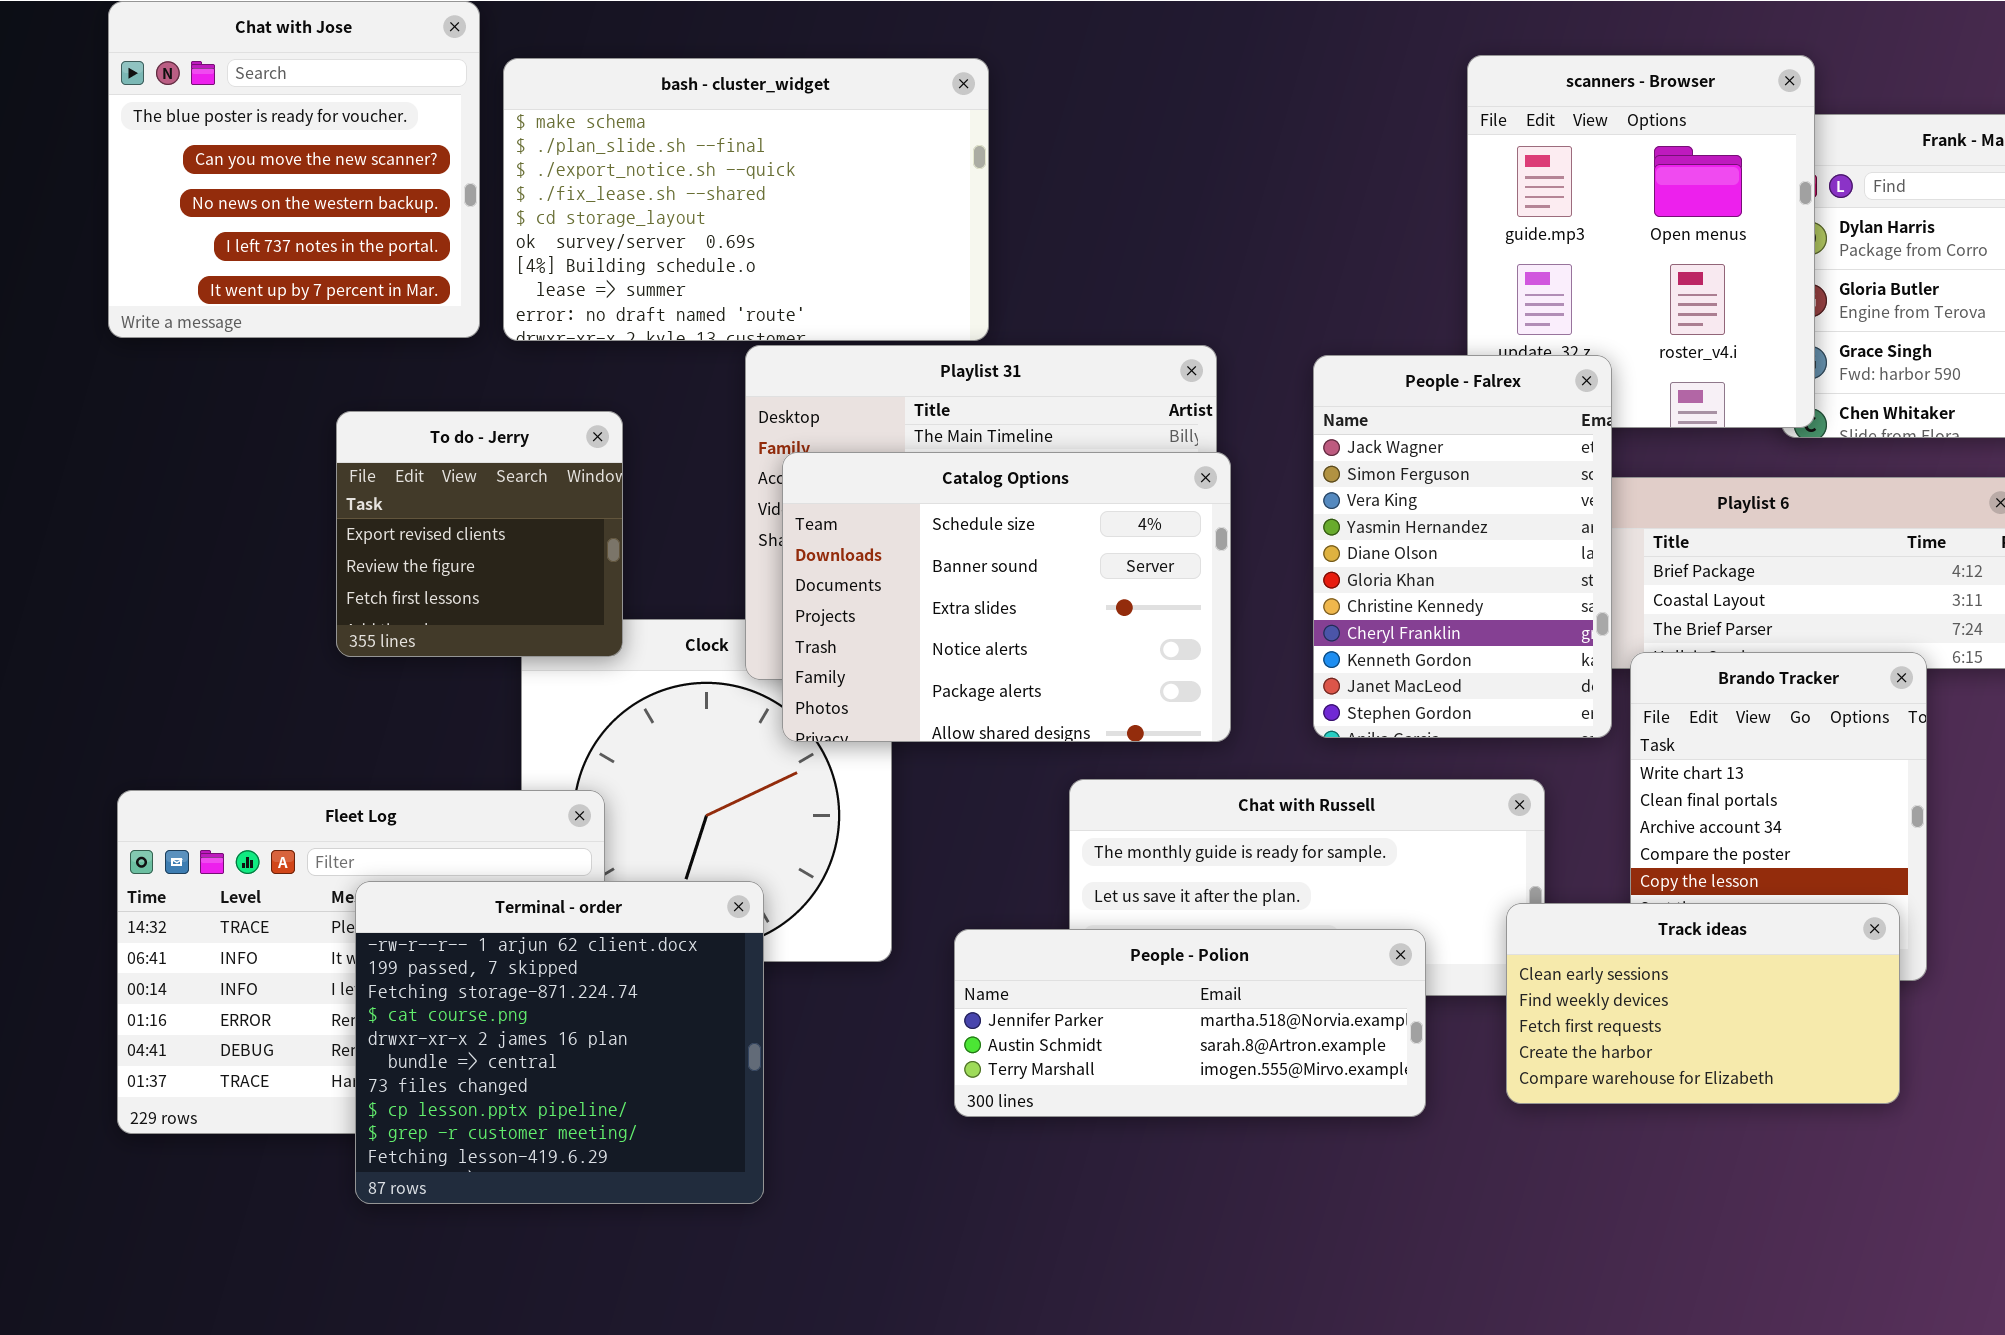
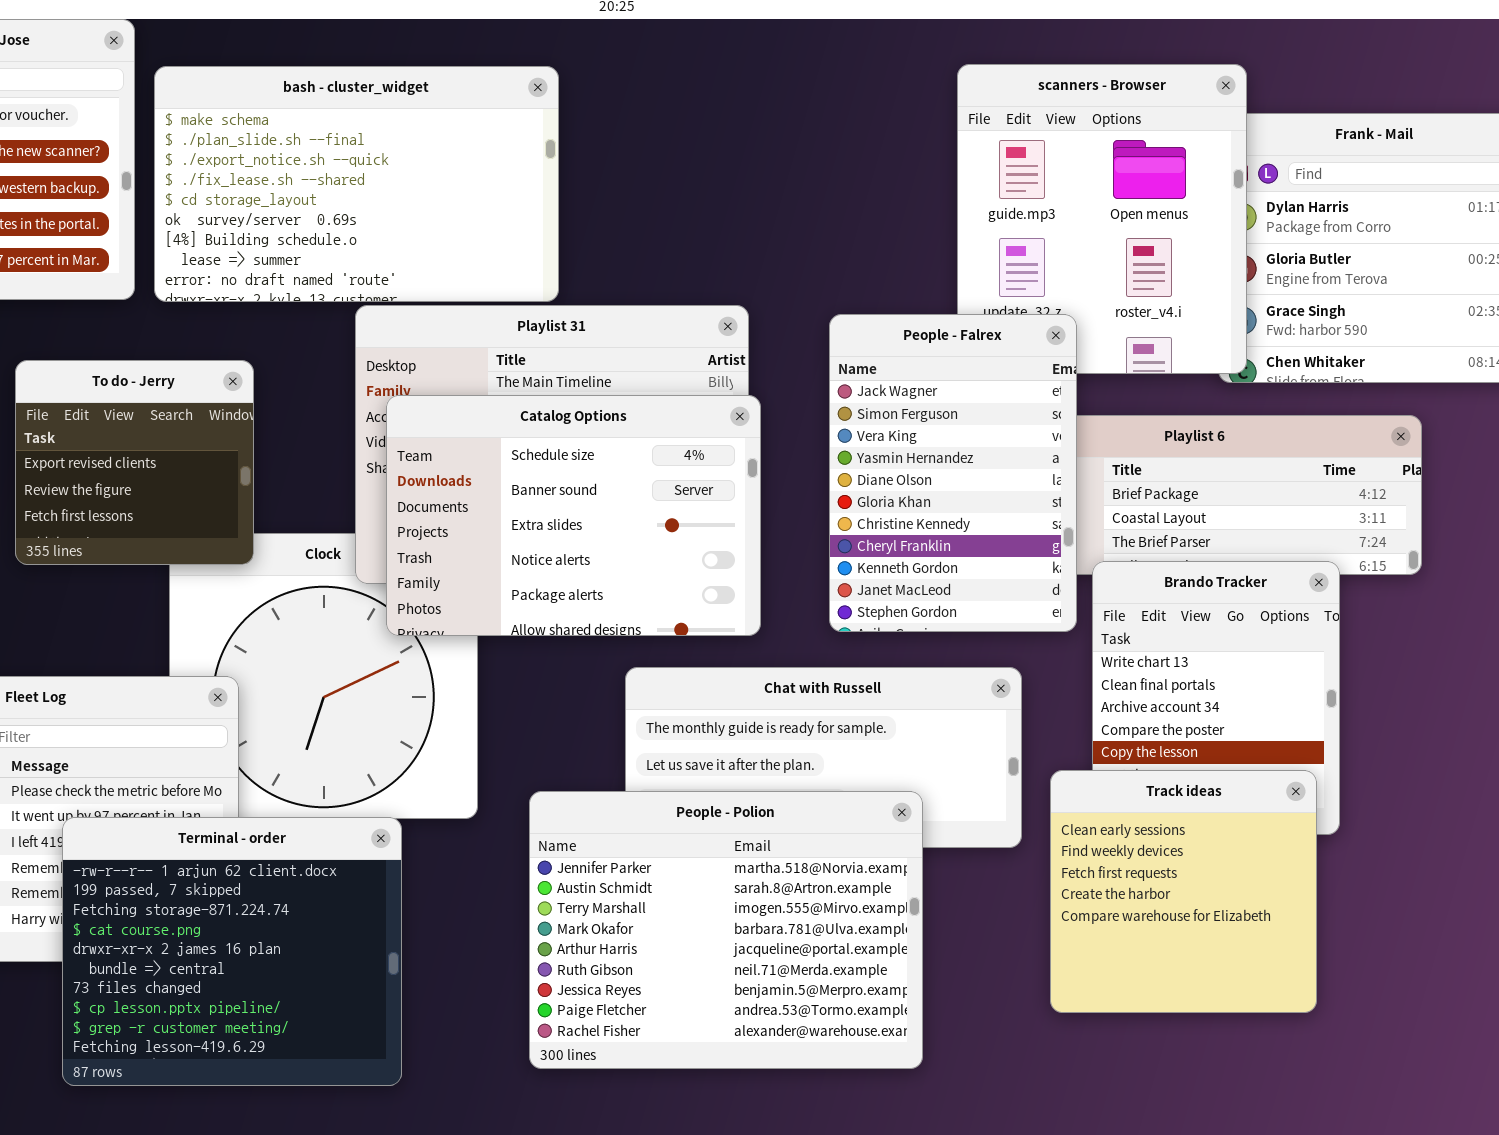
Terminal - order: [355,881,764,1204] -> [62,817,402,1086], moved
Track ideas: [1506,903,1900,1104] -> [1050,770,1317,1013], resized
People - Polion: [954,929,1426,1117] -> [529,791,923,1069], resized

